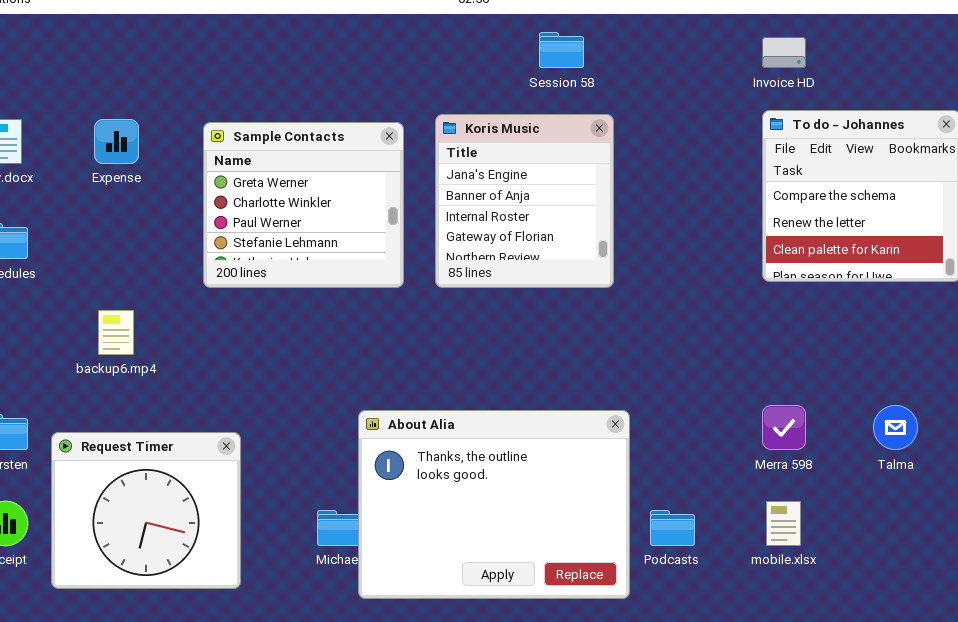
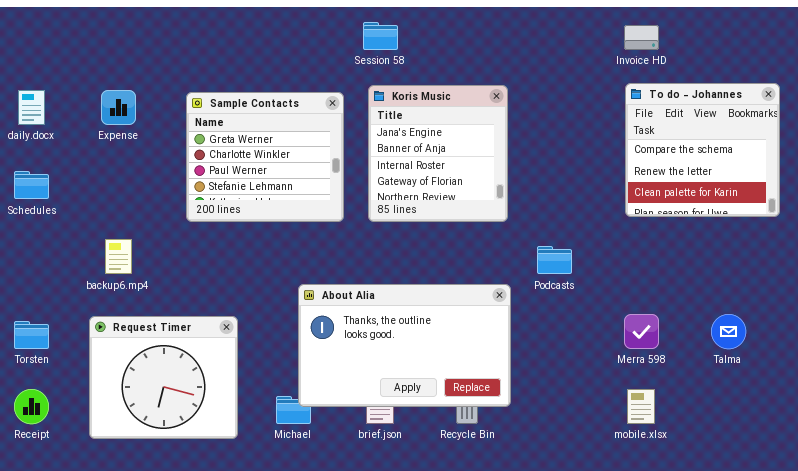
Session 58: [539,32,584,68] -> [363,22,398,50], moved
About Alia: [358,410,630,599] -> [298,284,511,407], moved, resized
Request Timer: [51,432,241,589] -> [89,316,238,439], moved
Podcasts: [650,510,695,546] -> [537,246,572,274], moved

